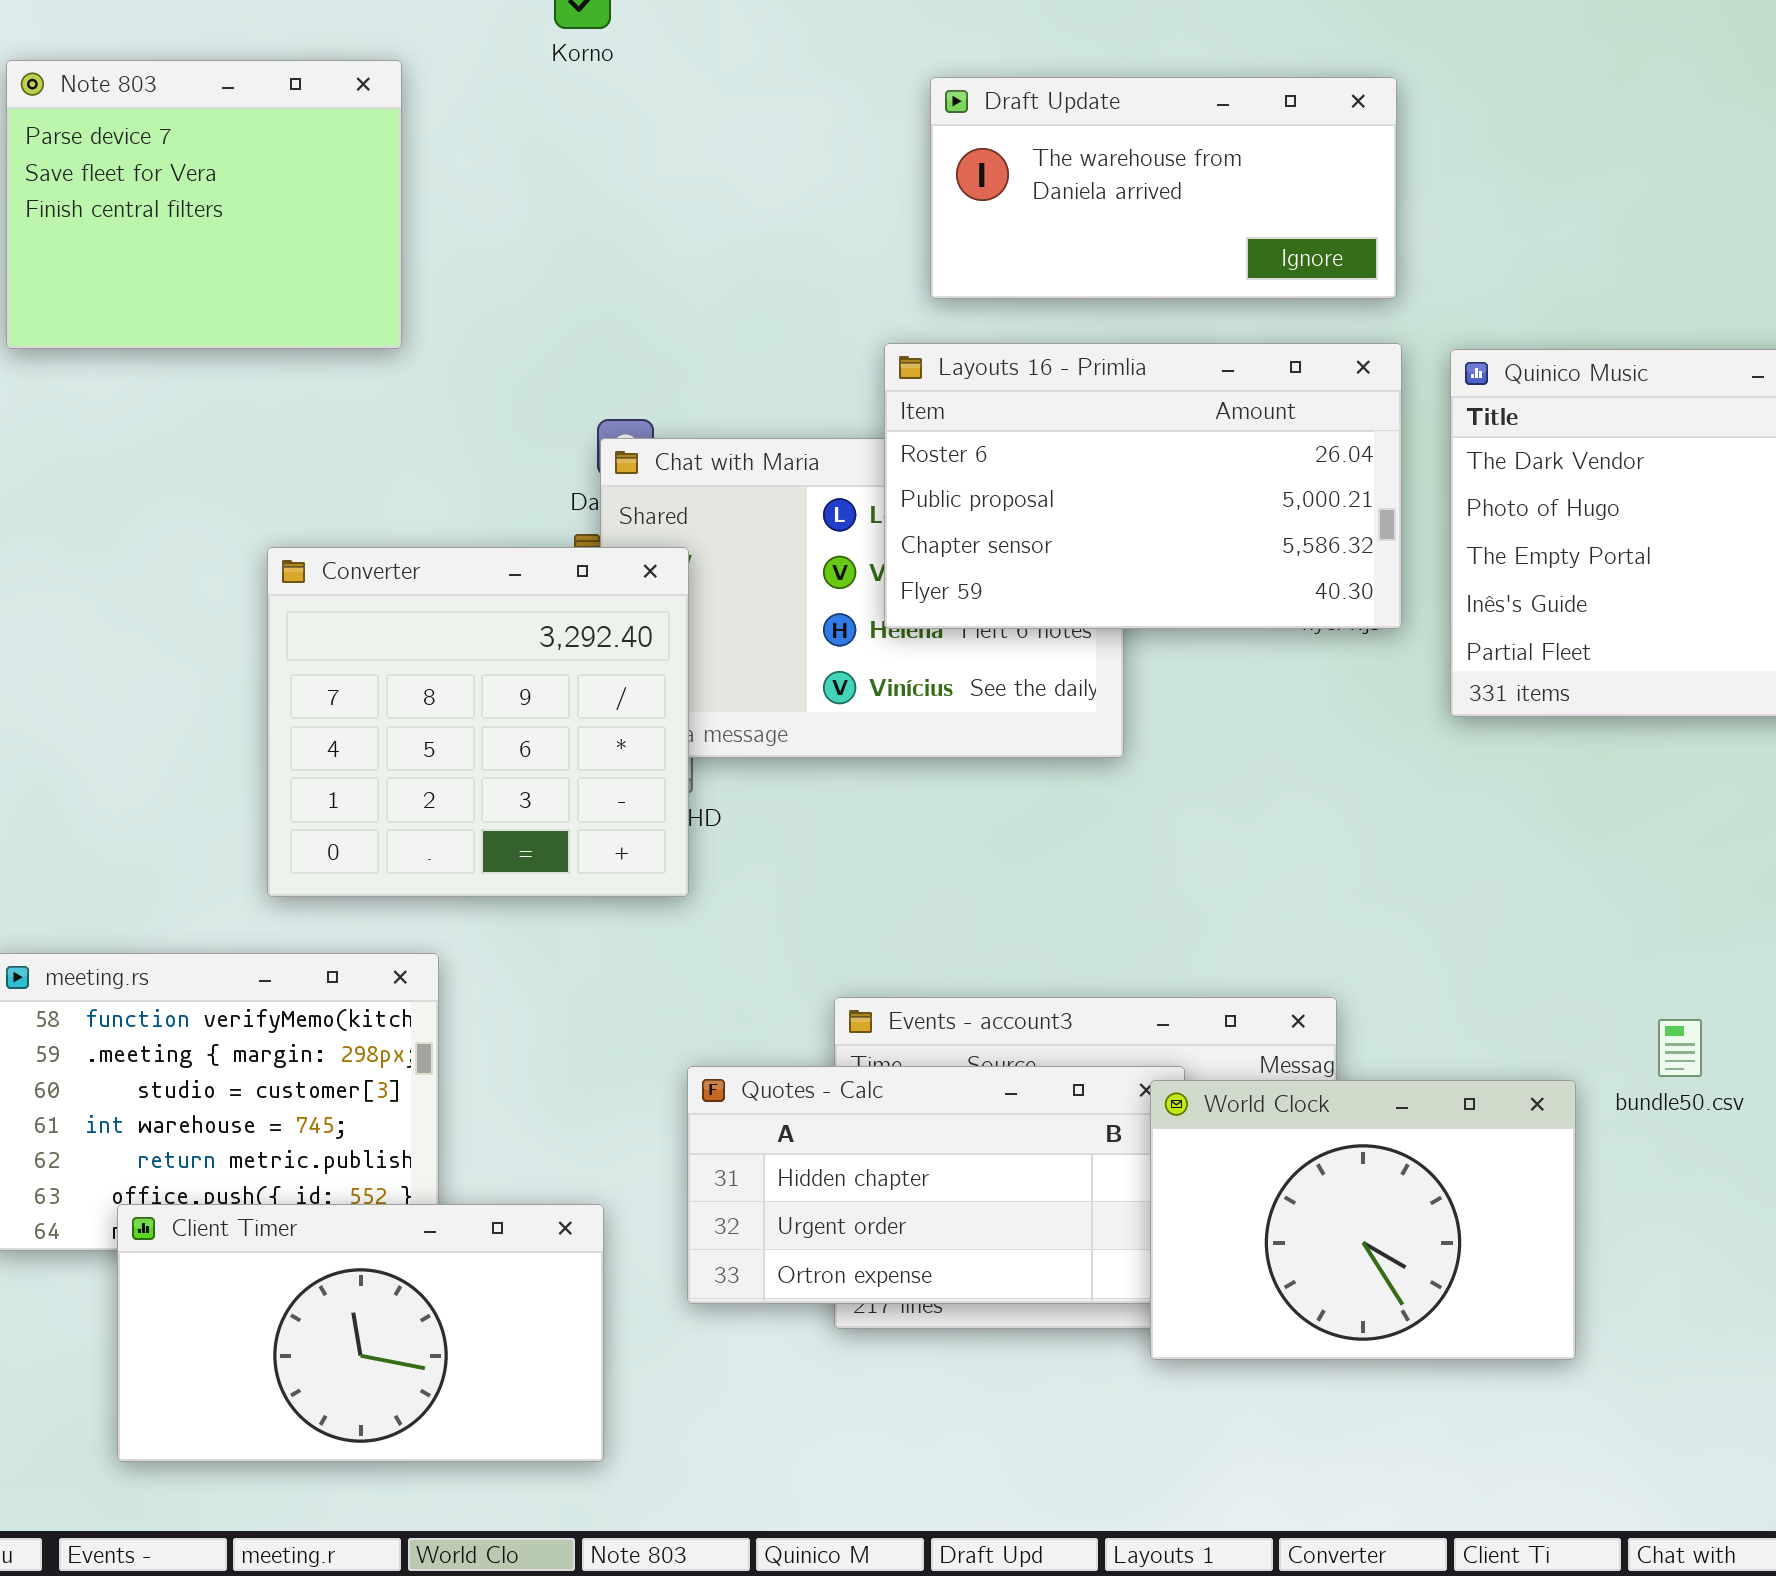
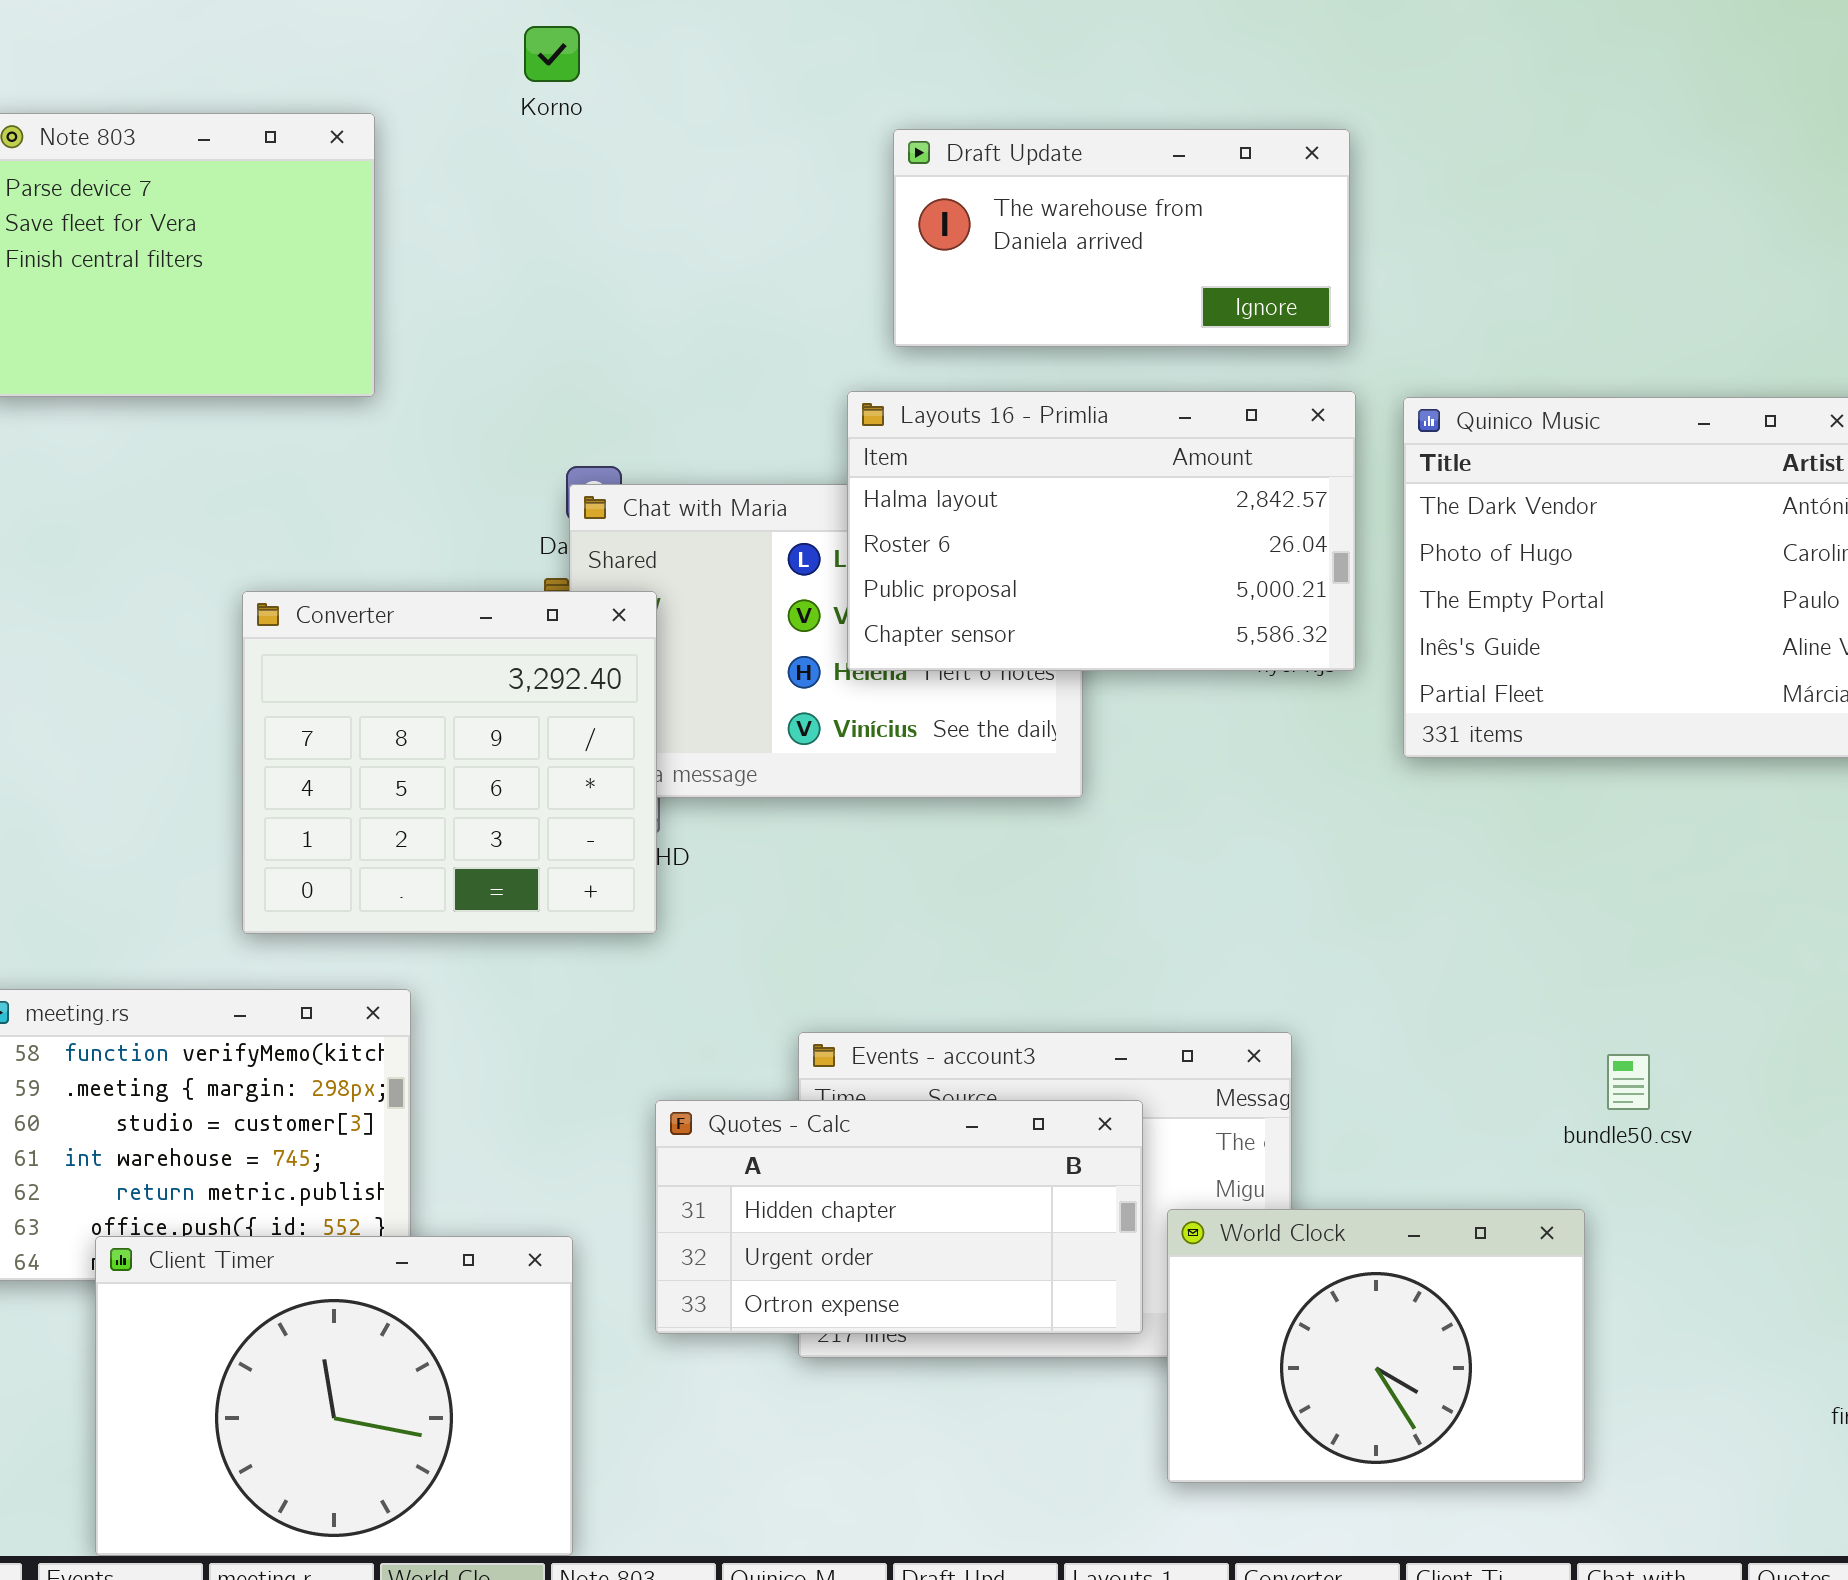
Layouts 16 - Primlia: [884,343,1402,629] -> [847,391,1356,671], scrolled up 1 row
World Clock: [1150,1080,1576,1360] -> [1167,1209,1585,1483], moved
Client Timer: [117,1204,604,1462] -> [95,1236,573,1556], resized

